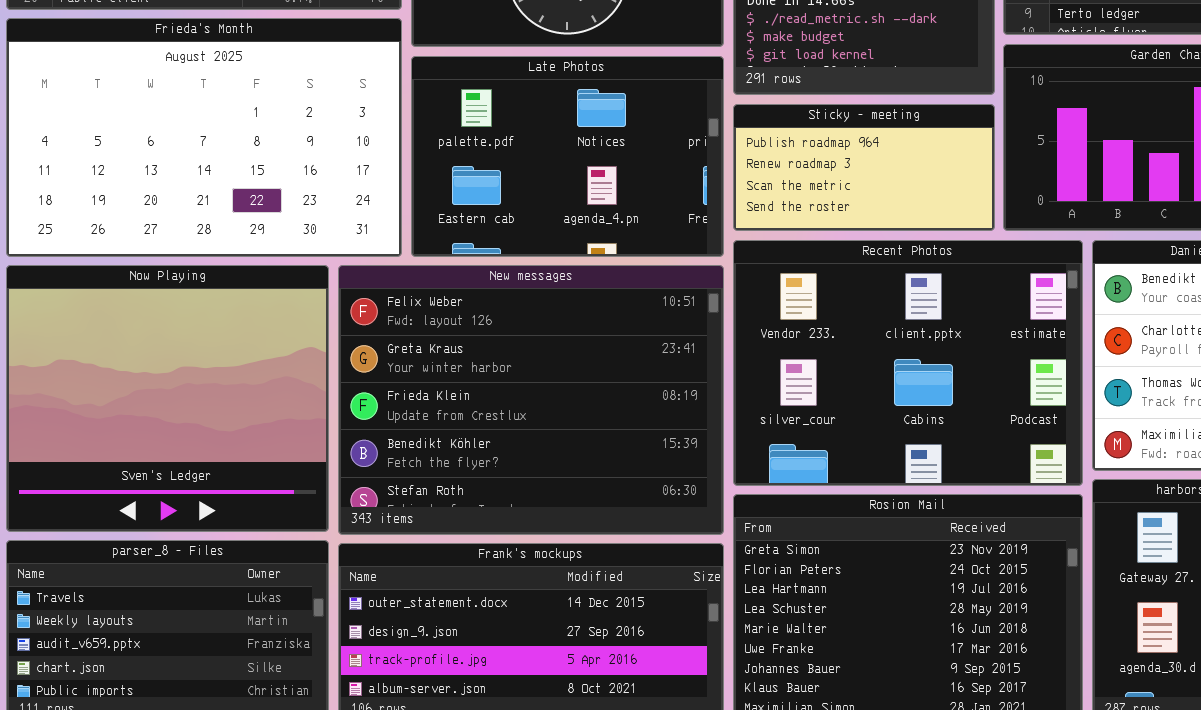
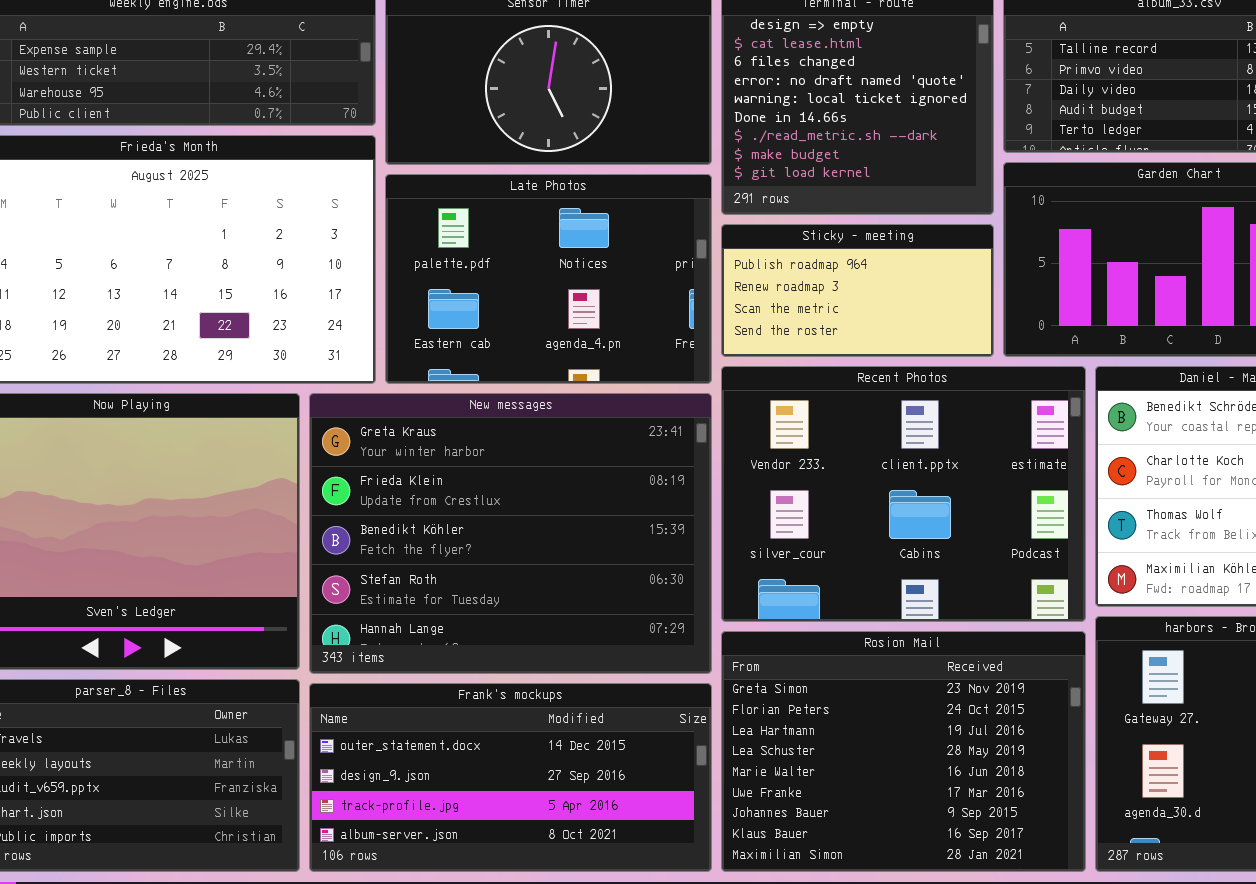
New messages: [338,265,724,535] -> [309,393,712,674], scrolled down 1 row

